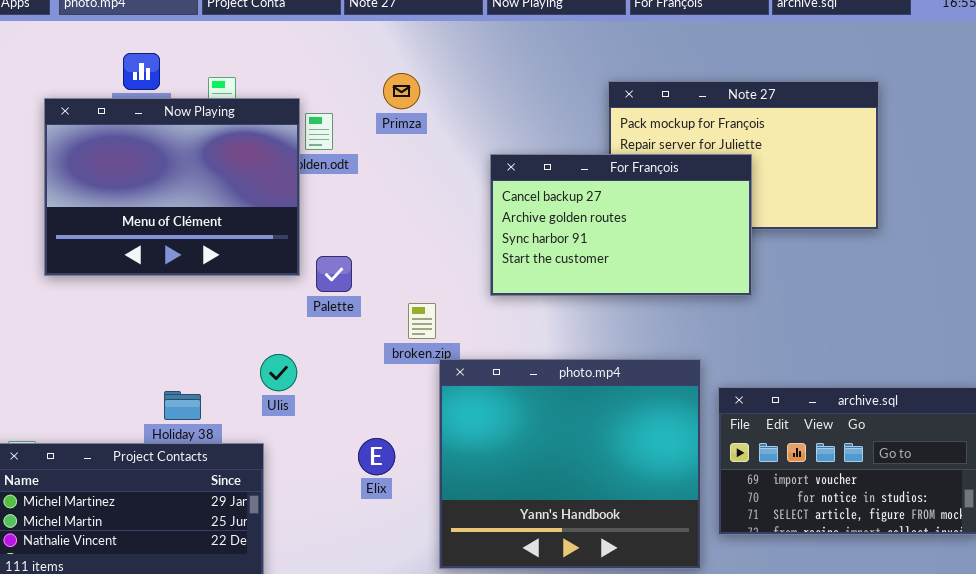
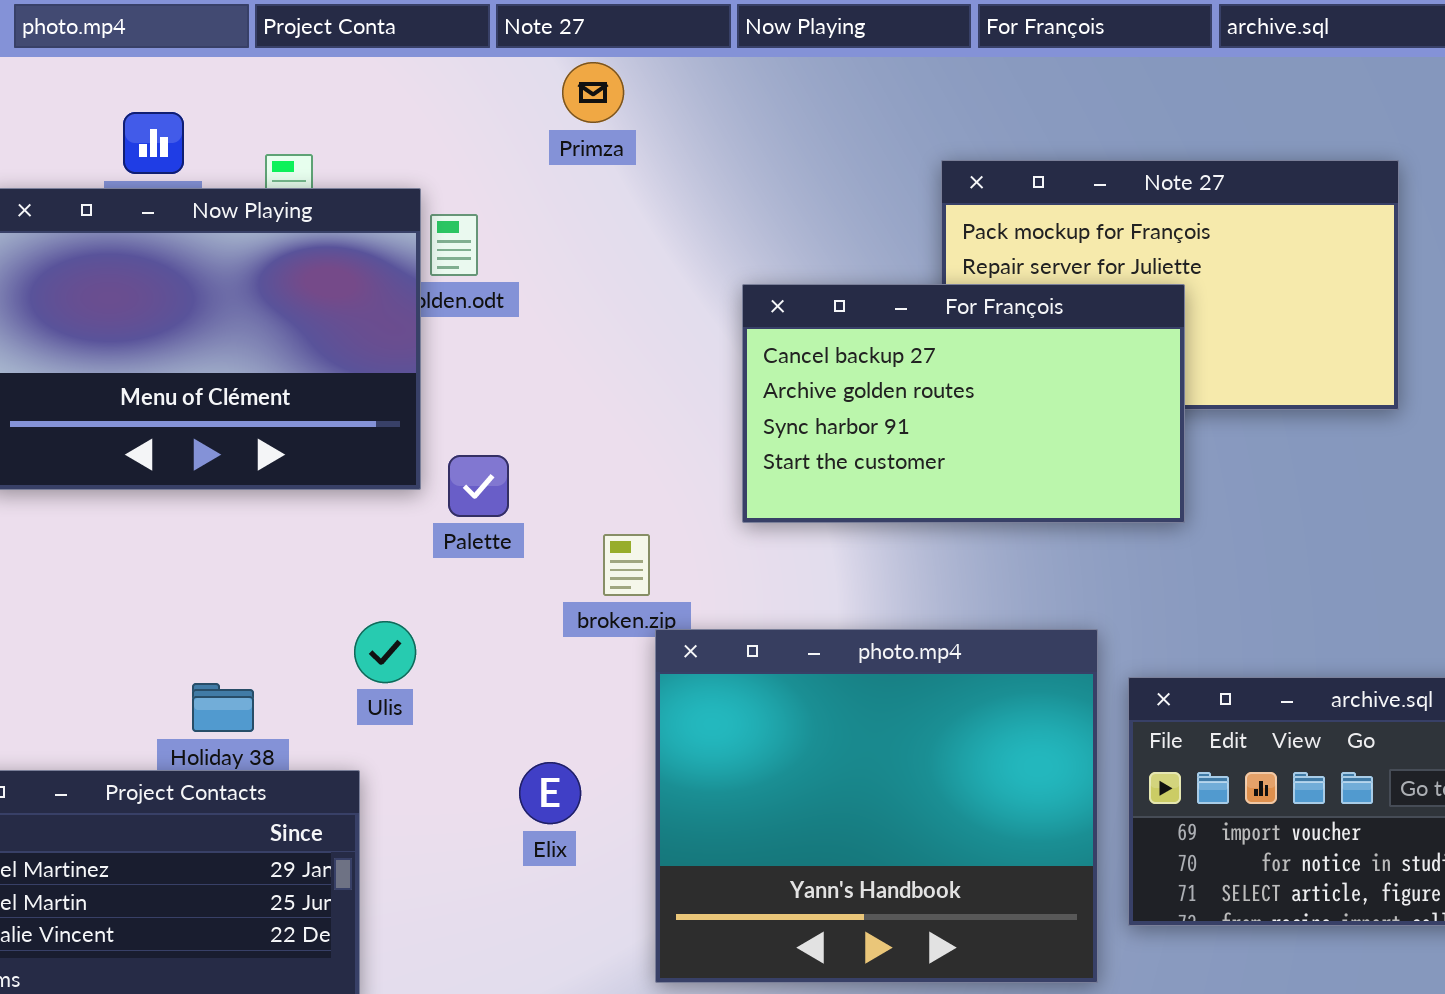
Primza: [383,73,420,109] -> [562,62,624,123], moved

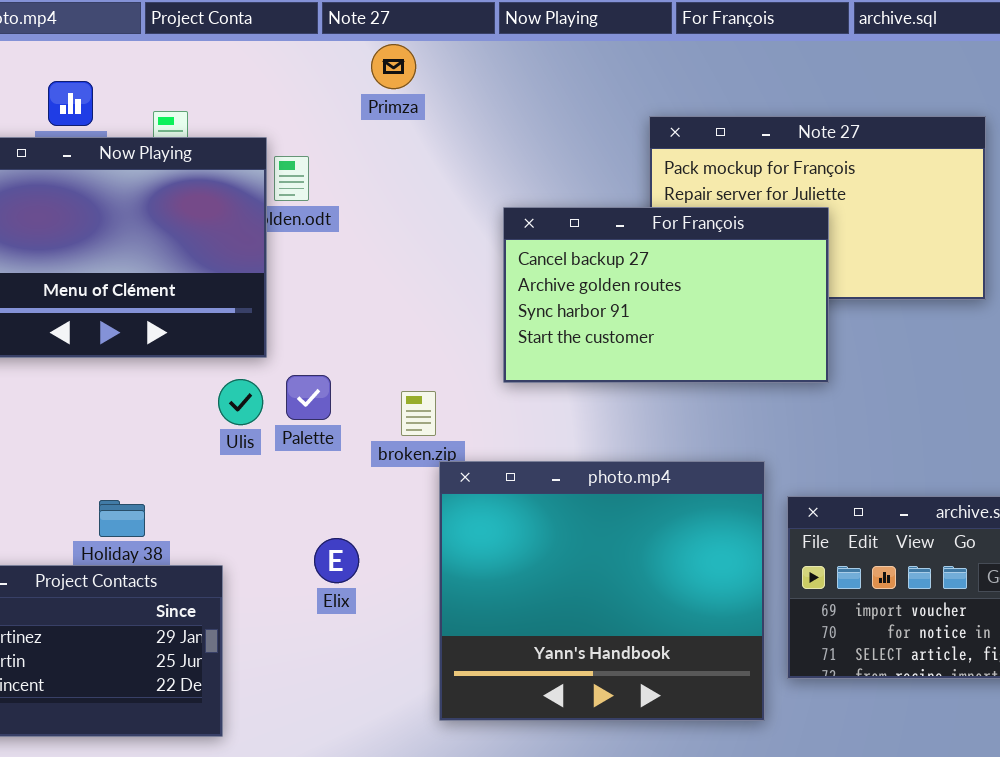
Palette: [448,455,509,517] -> [286,375,331,420], moved
Ulis: [354,621,416,683] -> [218,379,263,425], moved
Elix: [519,762,581,824] -> [314,538,359,583], moved

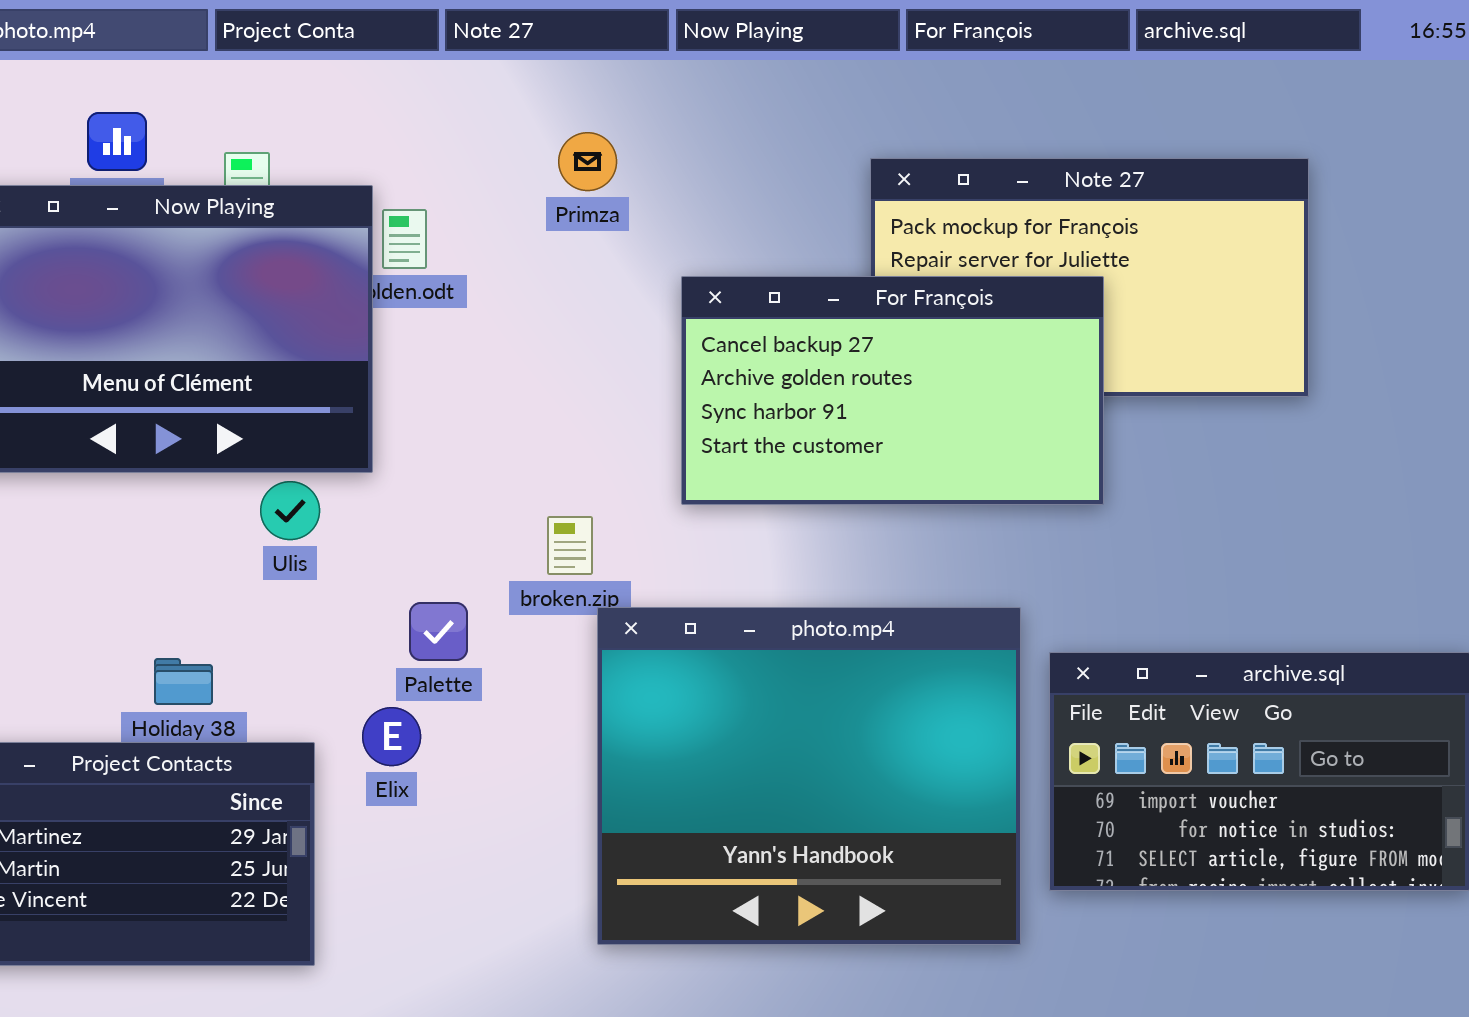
Primza: [371,44,416,89] -> [558,132,617,191], moved
Palette: [286,375,331,420] -> [409,602,468,661], moved
Ulis: [218,379,263,425] -> [260,481,320,540], moved
Elix: [314,538,359,583] -> [362,707,421,766], moved

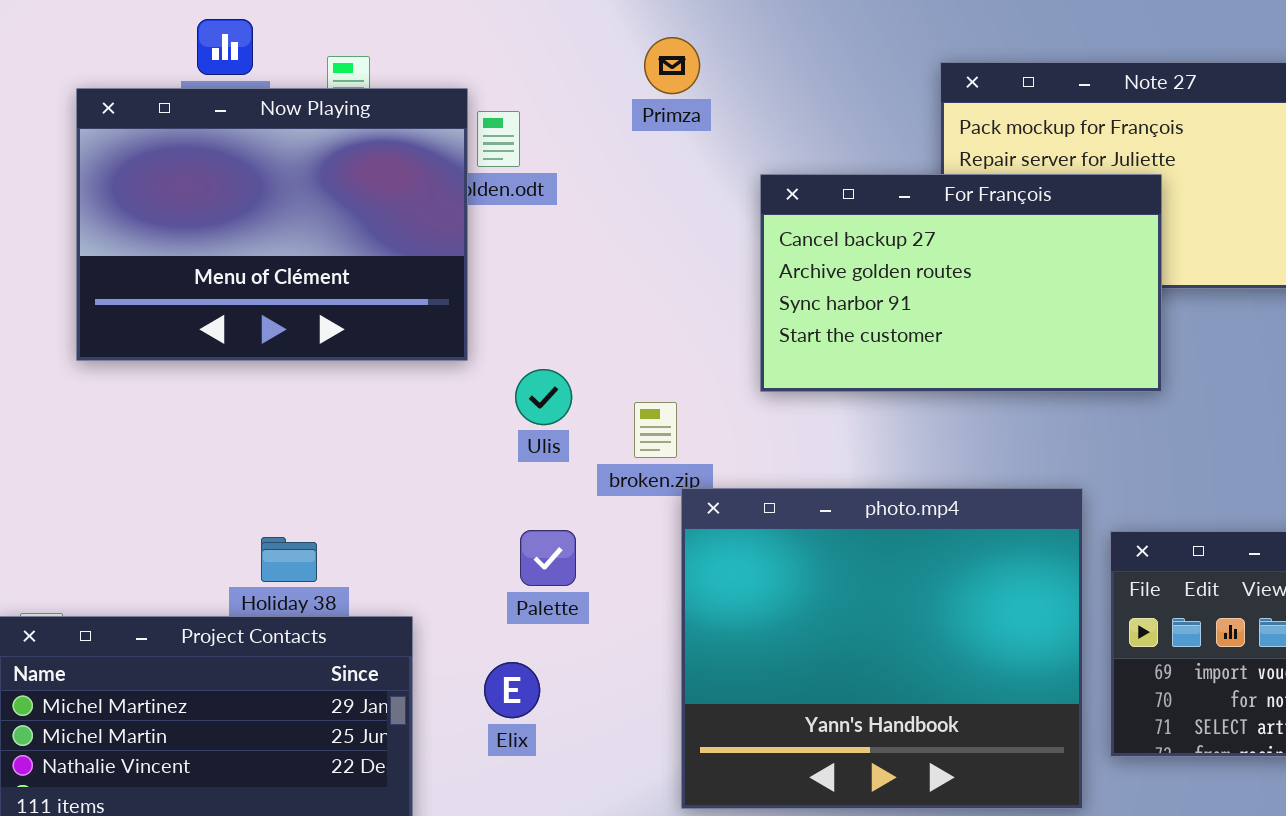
Ulis: [260,481,320,540] -> [515,369,572,425], moved
Palette: [409,602,468,661] -> [520,530,576,586], moved
Elix: [362,707,421,766] -> [484,662,540,718], moved

